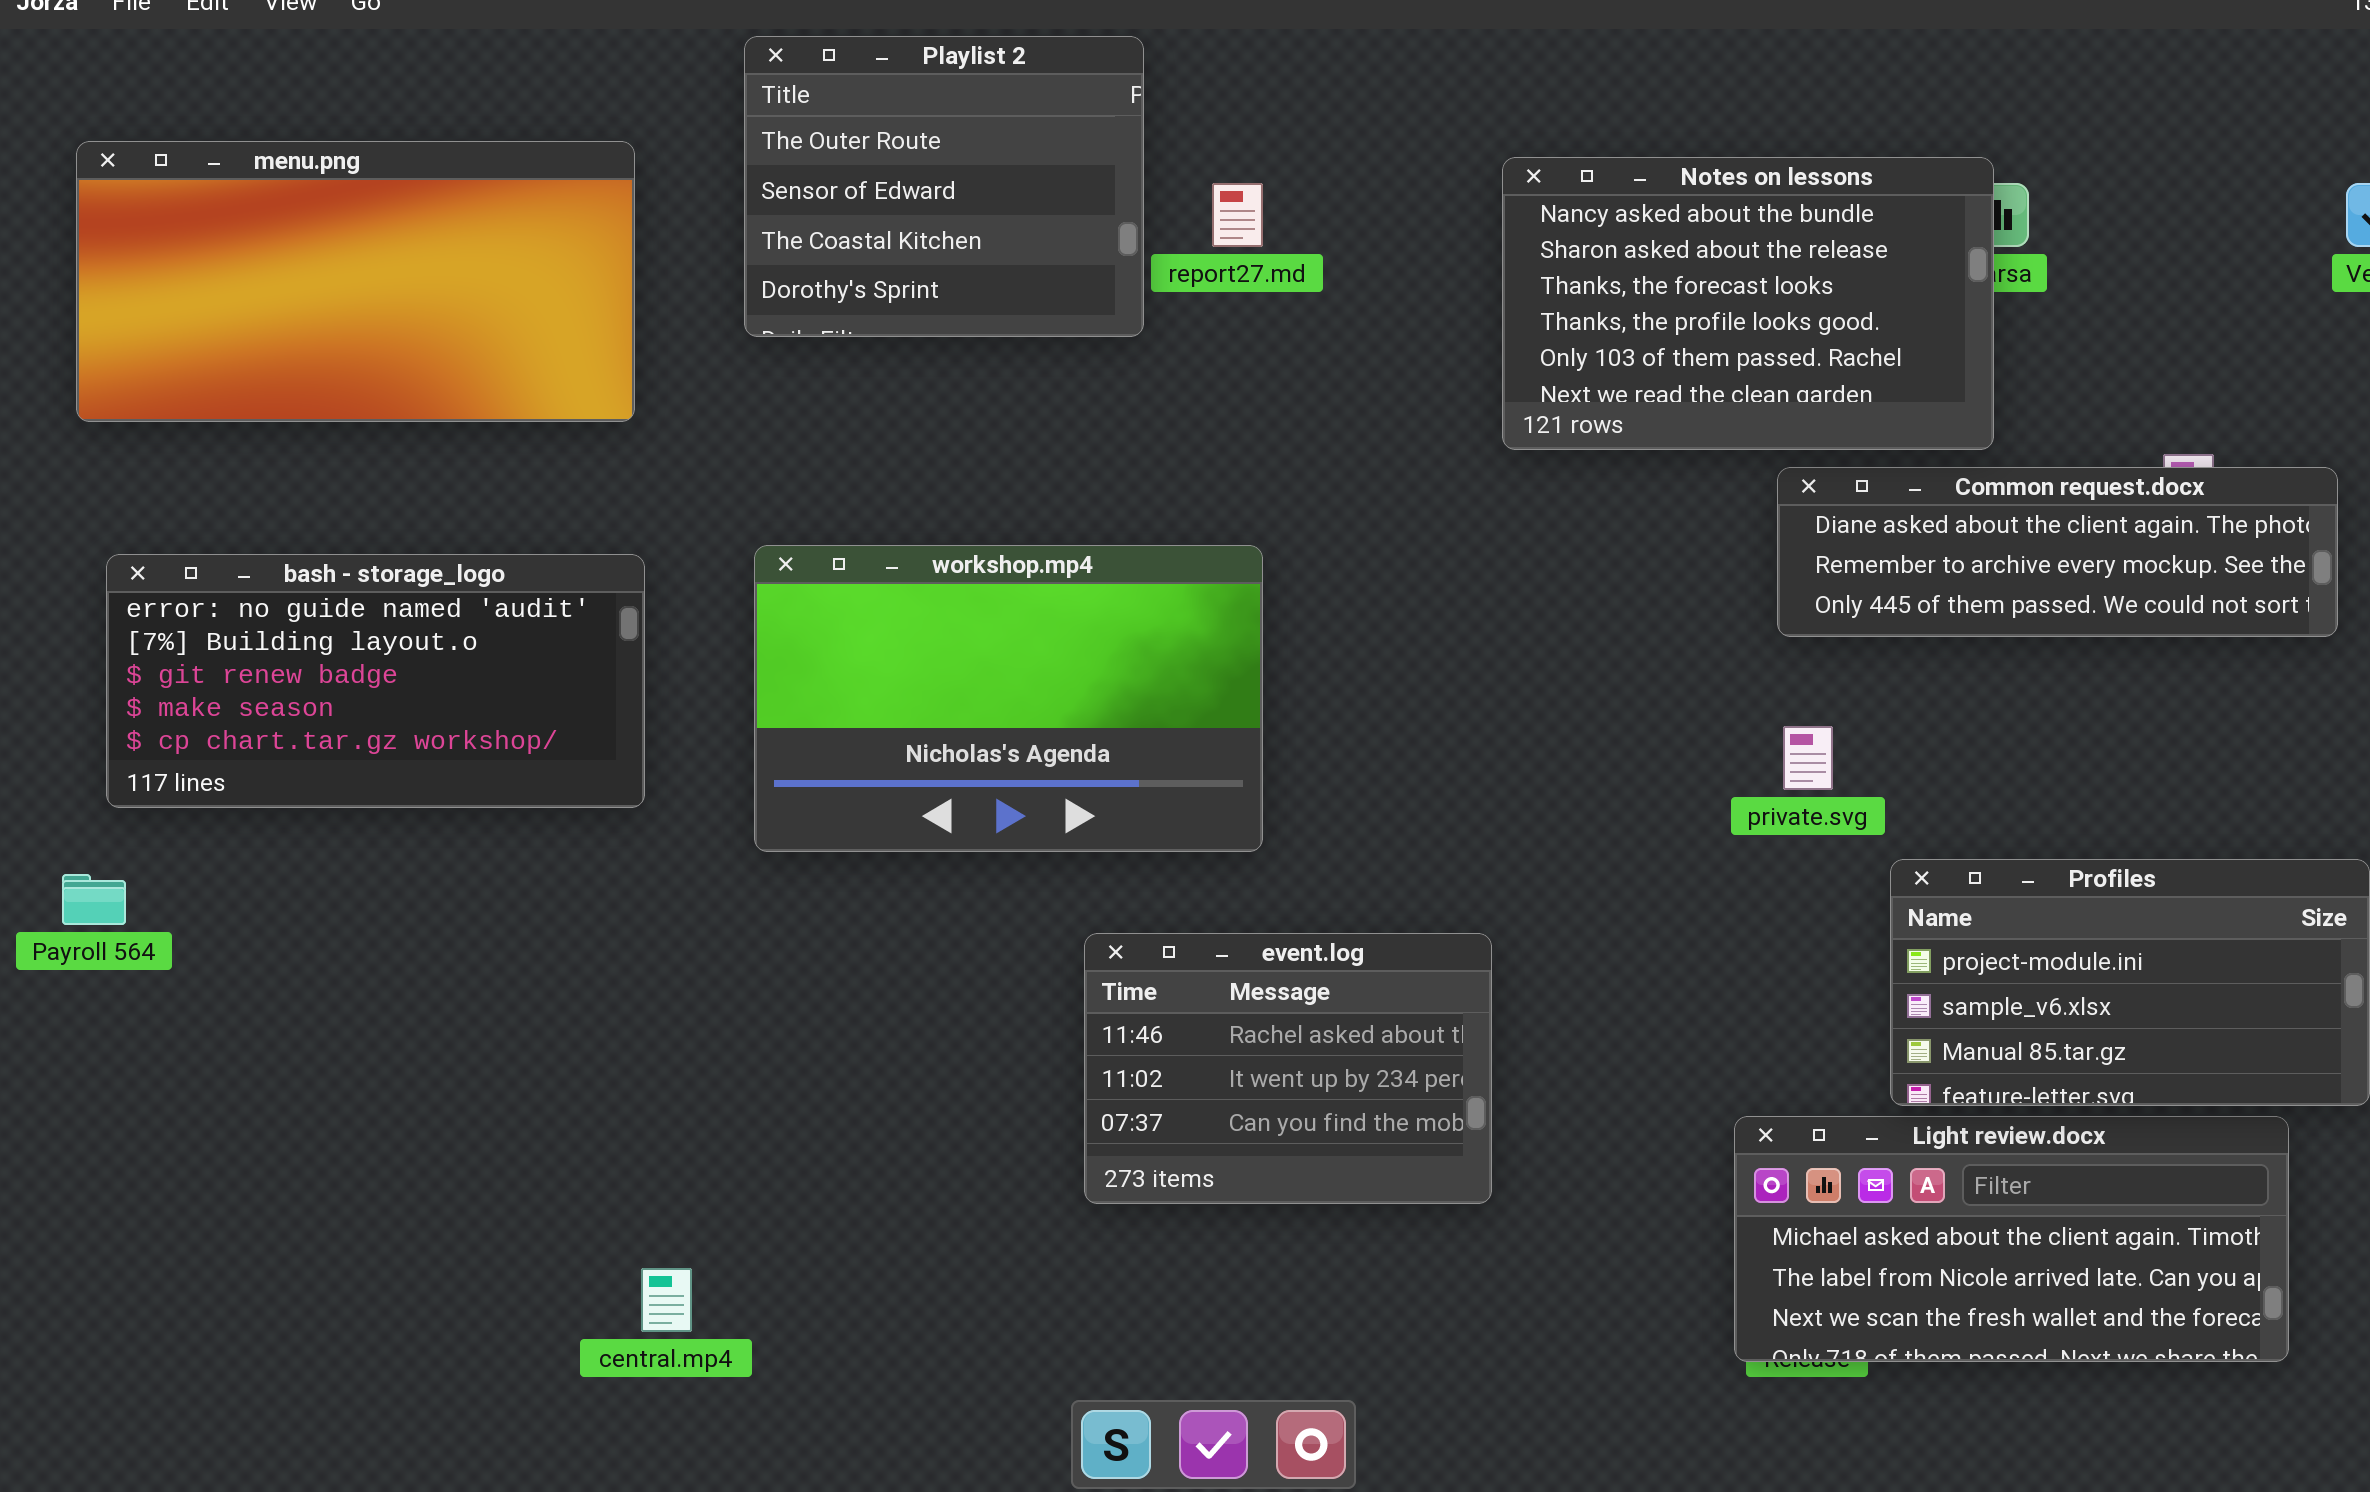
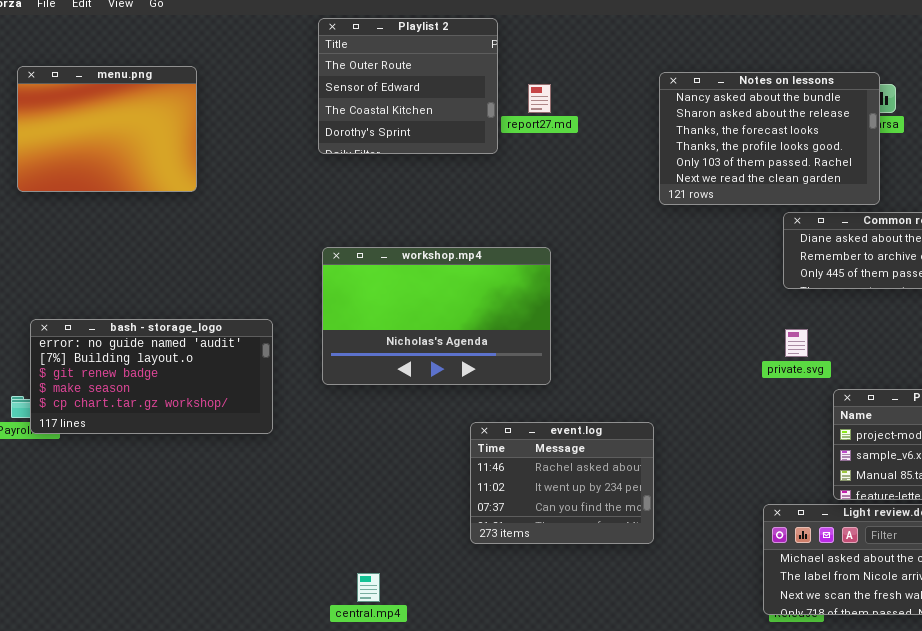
menu.png: [76,141,635,422] -> [17,66,197,192], resized
bash - storage_logo: [106,554,645,808] -> [30,319,273,434], moved
central.mp4: [641,1268,692,1332] -> [357,573,380,602], moved

